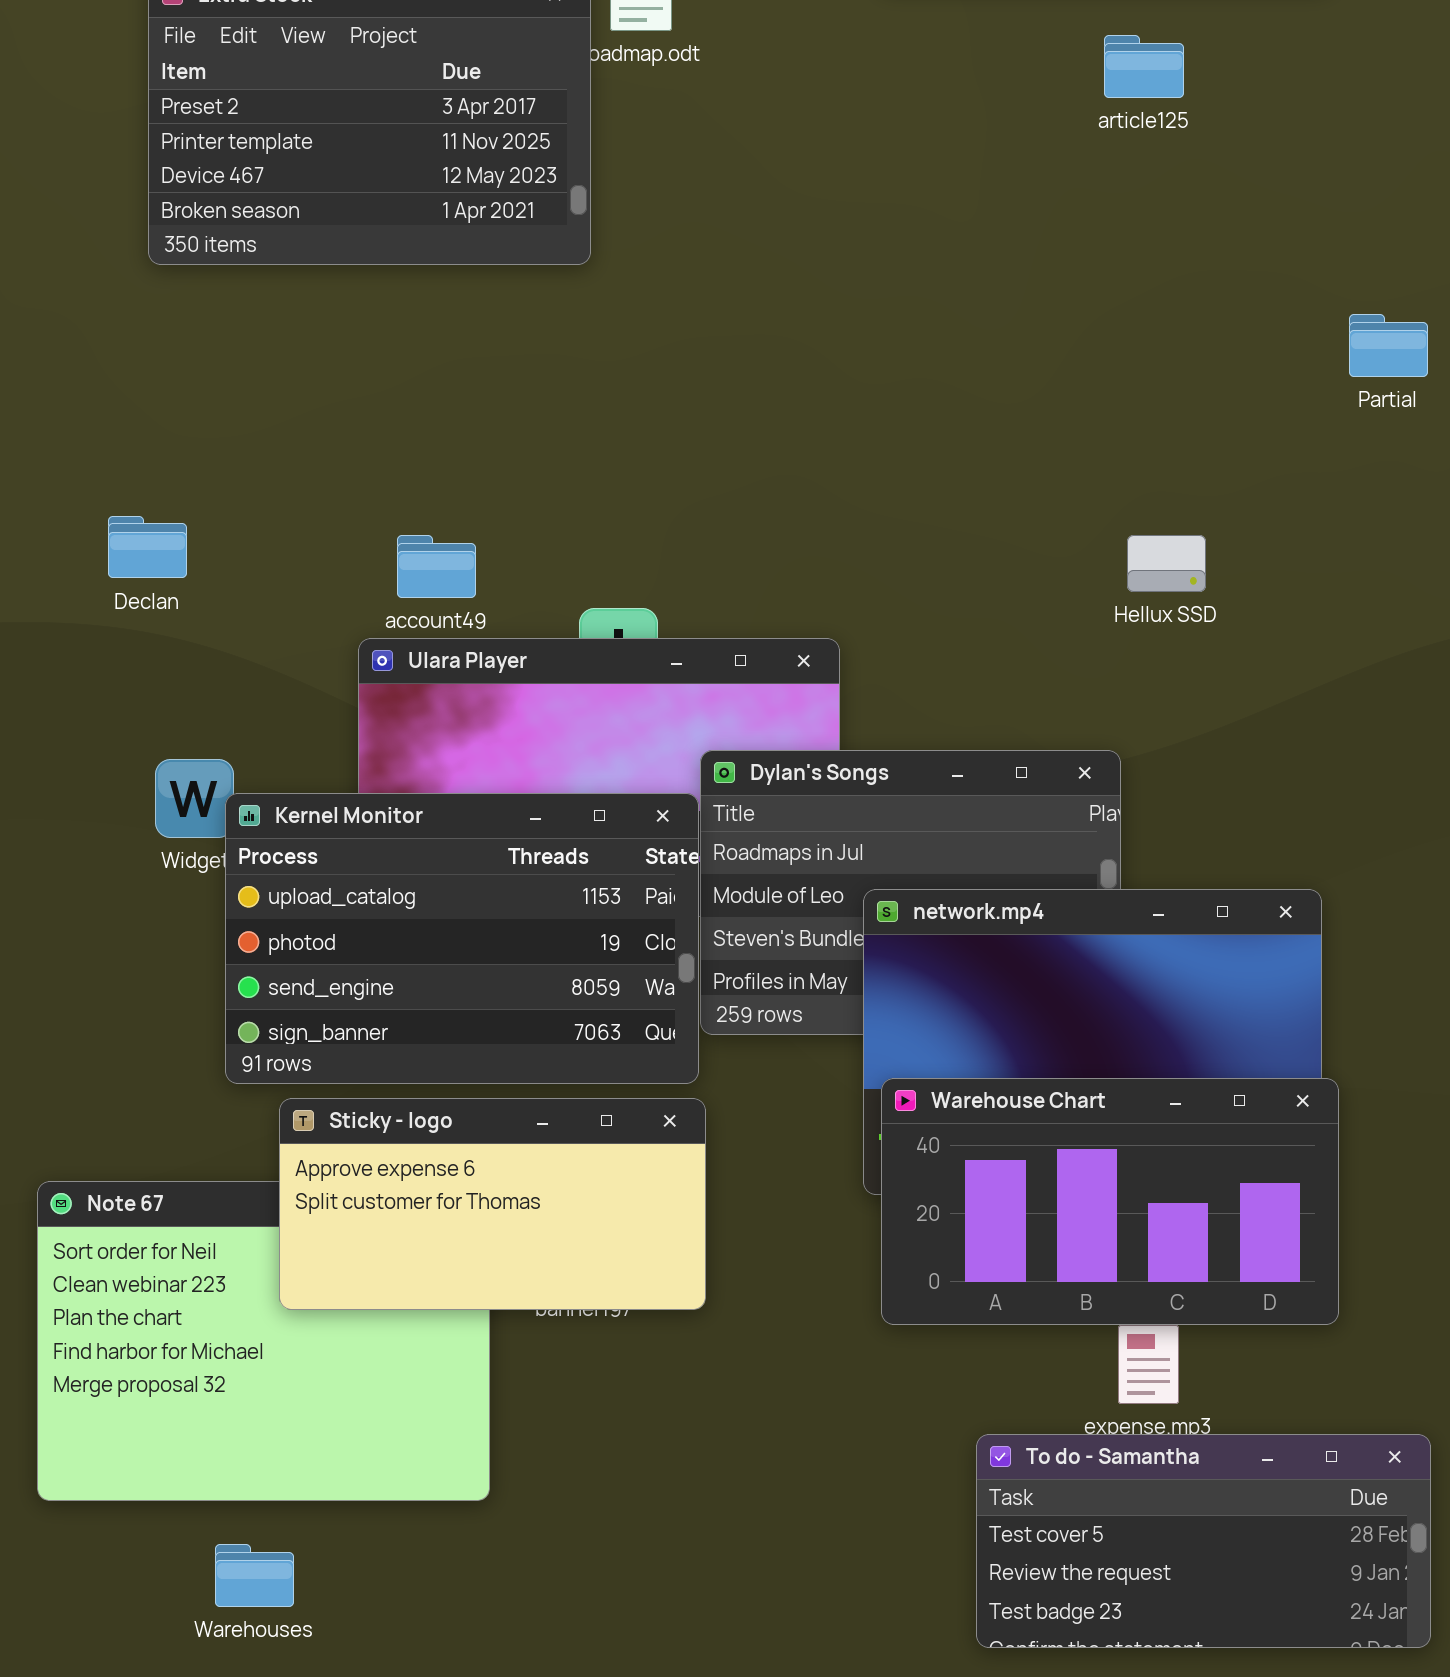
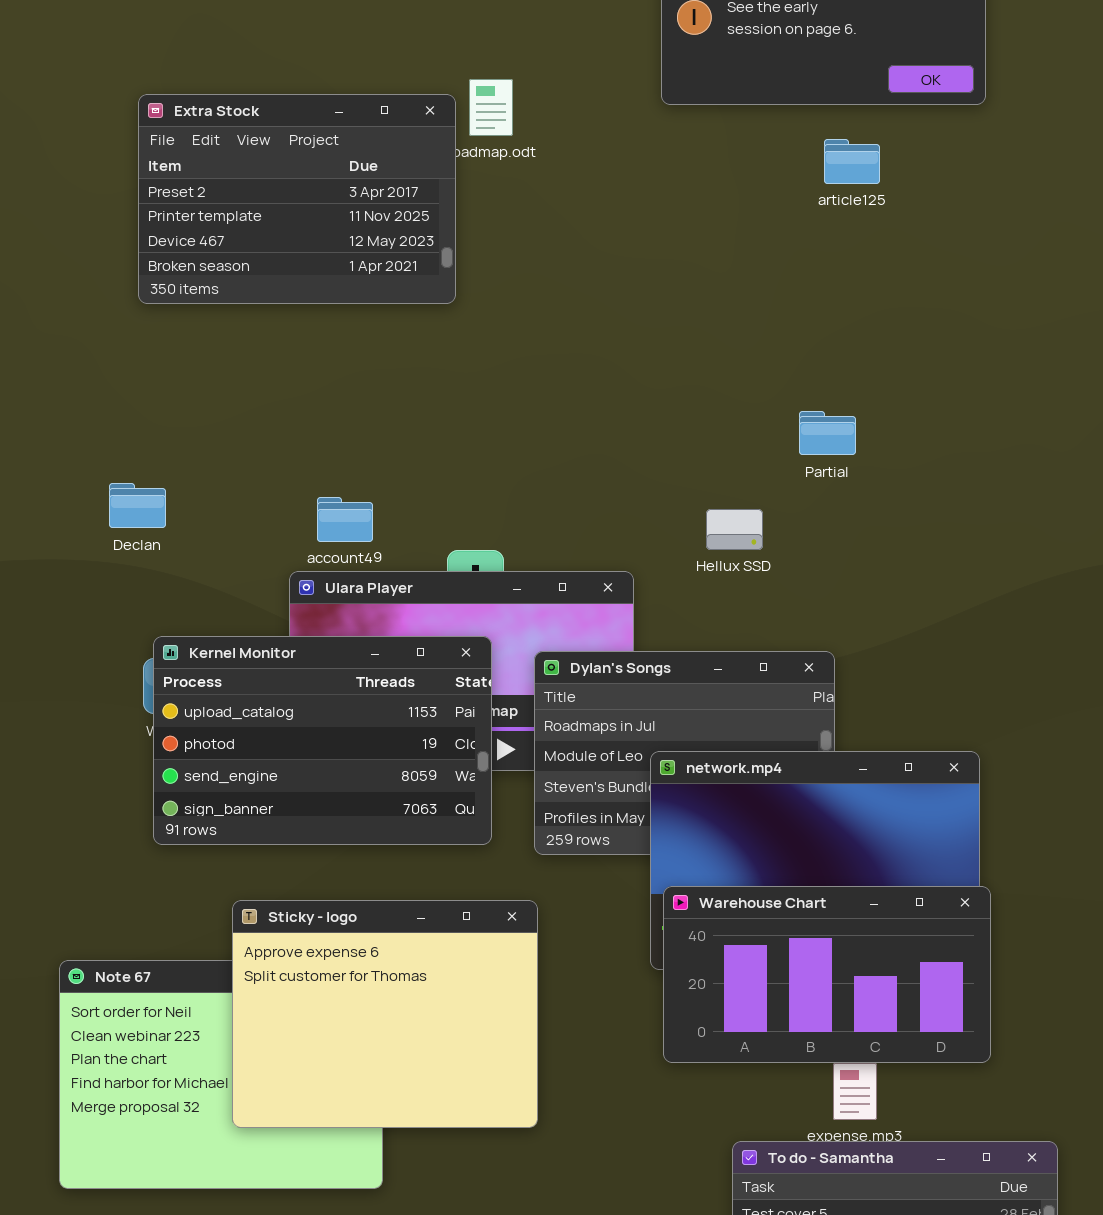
Partial: [1349,314,1428,377] -> [799,411,856,455], moved
Hellux SSD: [1127,535,1206,592] -> [706,509,763,550], moved
Kernel Monitor: [225,793,699,1084] -> [153,636,492,845], moved
Sticky - logo: [279,1098,706,1310] -> [232,900,538,1128], resized

